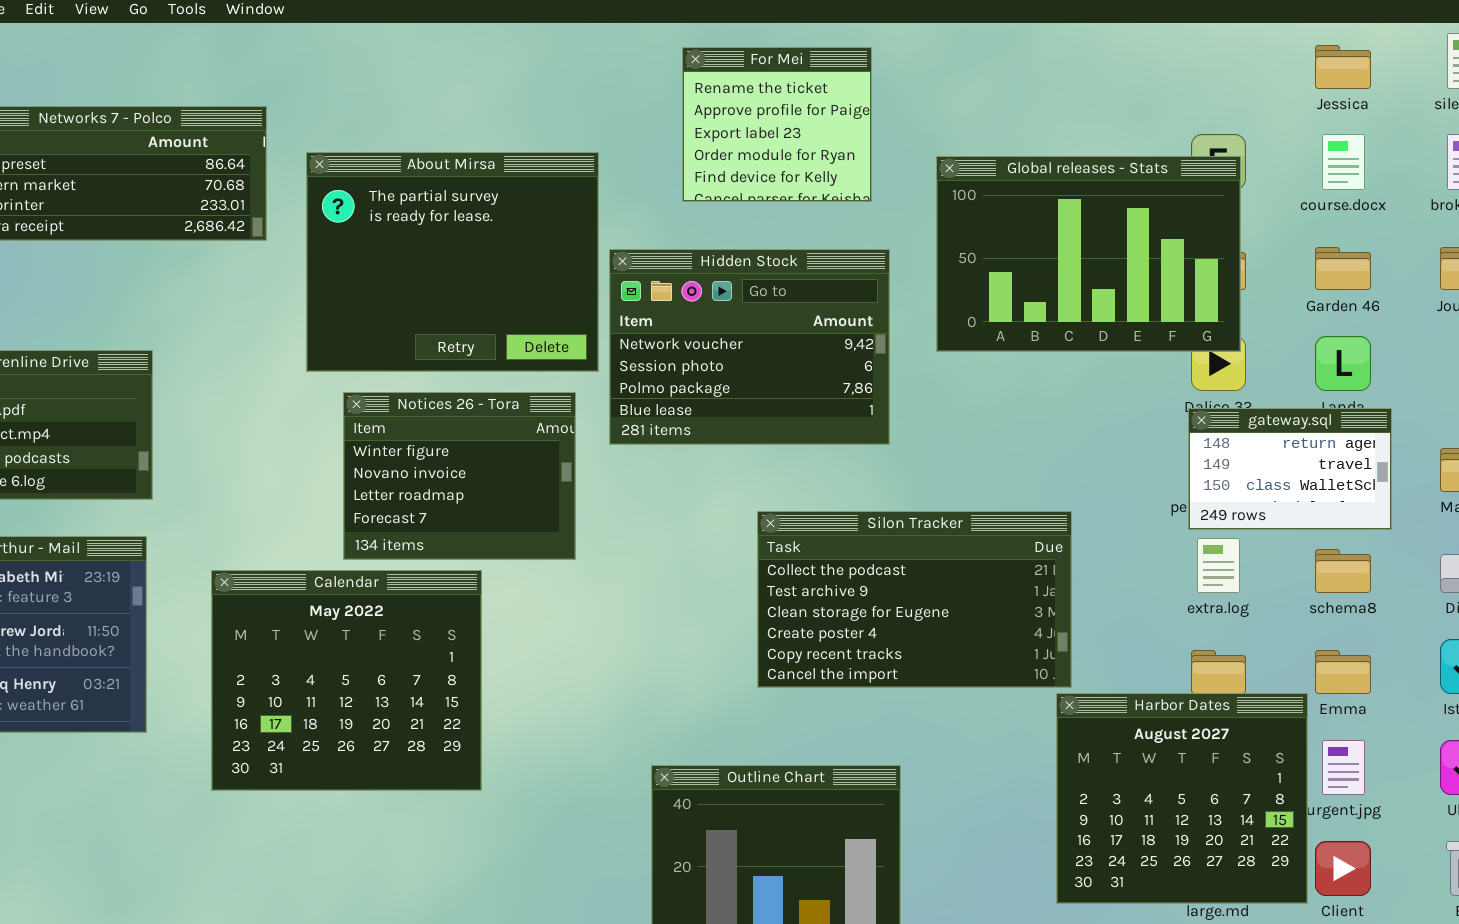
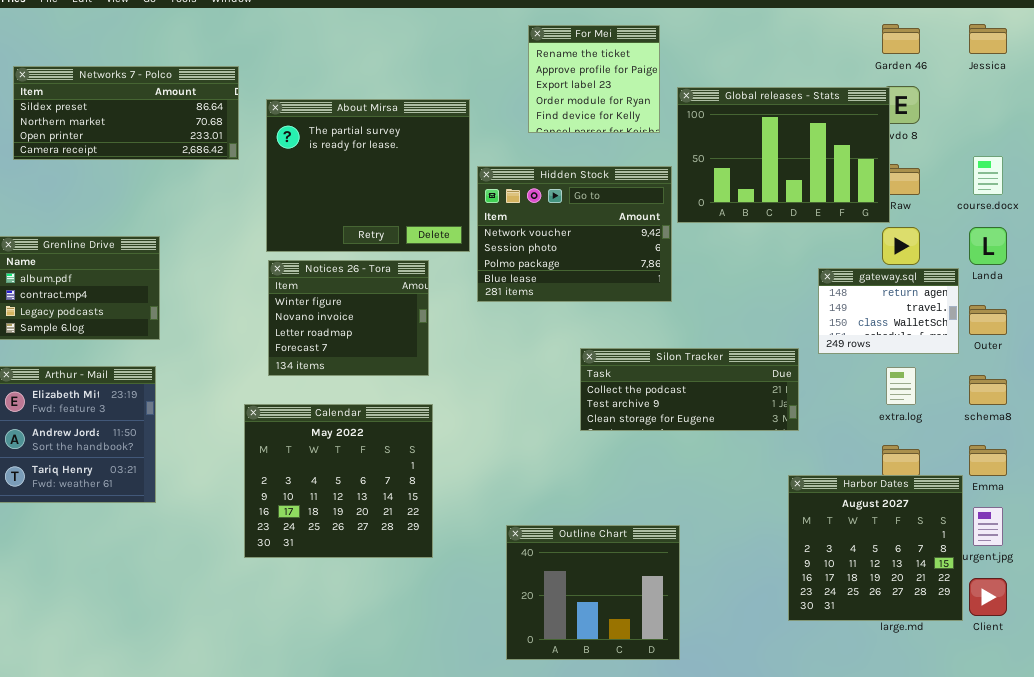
course.docx: [1322,134,1365,190] -> [973,156,1003,195], moved
Global releases - Stats: [936,156,1241,352] -> [677,87,890,223], moved
Garden 46: [1315,247,1371,290] -> [882,24,920,54], moved
Notices 26 - Tora: [343,392,576,560] -> [268,260,429,376], moved
gateway.sql: [1188,408,1392,530] -> [818,268,959,354], moved
Silon Tracker: [757,511,1072,688] -> [580,348,799,431], resized
Calendar: [211,570,482,791] -> [244,404,433,558], moved

